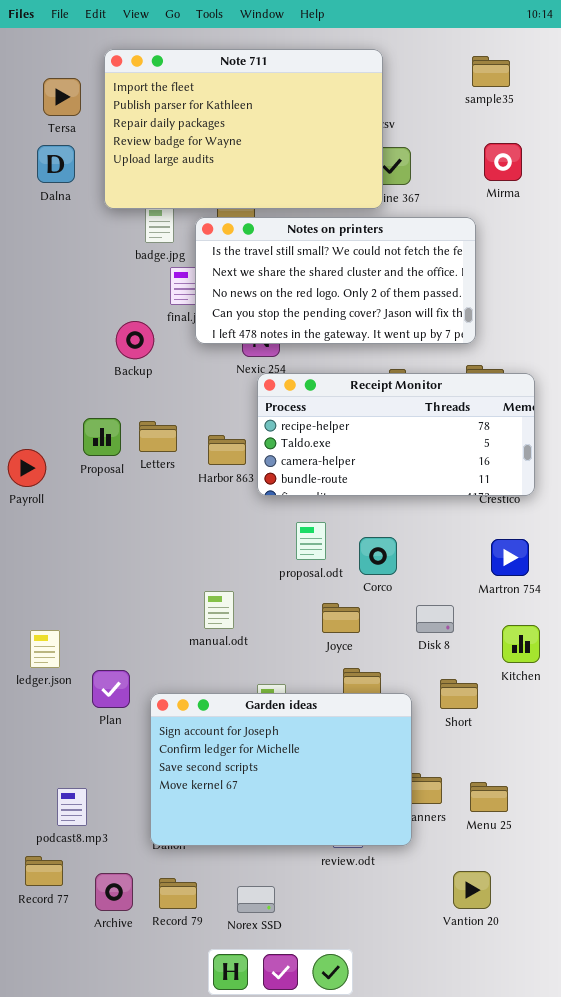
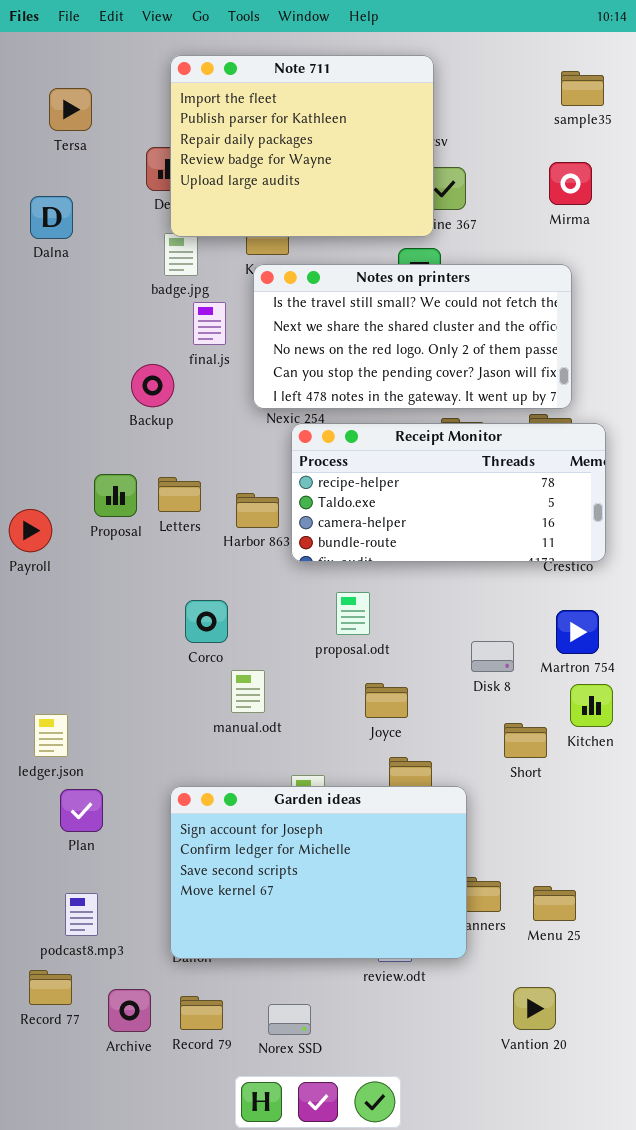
Note 711: [104,49,383,209] -> [170,55,434,237], resized
sample35: [472,56,510,87] -> [561,71,604,106], moved
Dalna: [37,145,75,183] -> [30,196,73,239], moved
Notes on printers: [195,217,476,344] -> [253,264,572,409], moved
Corco: [359,537,397,575] -> [185,600,228,643], moved
Disk 8: [416,605,454,633] -> [471,641,514,672], moved
Kitchen: [502,625,540,663] -> [570,684,613,727], moved
Plan: [92,670,130,708] -> [60,789,103,832], moved
Short: [440,679,478,709] -> [504,723,547,758], moved

